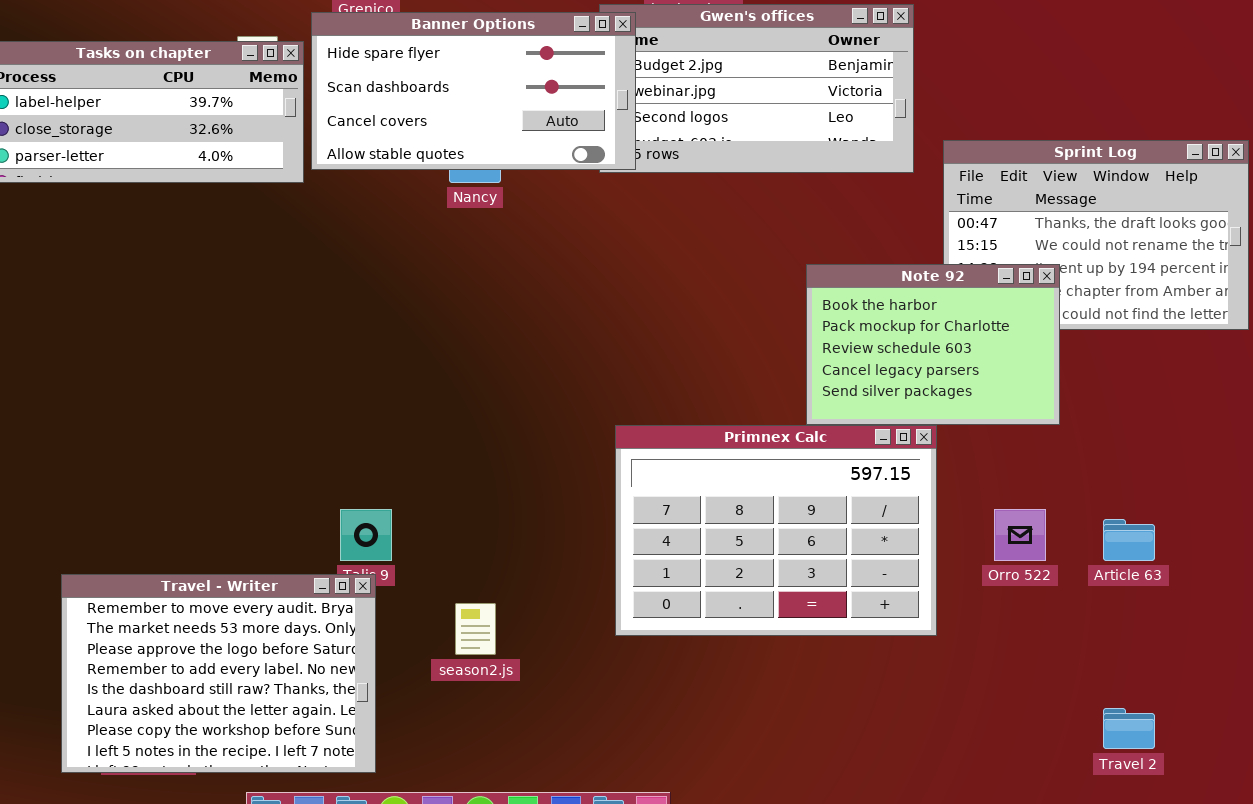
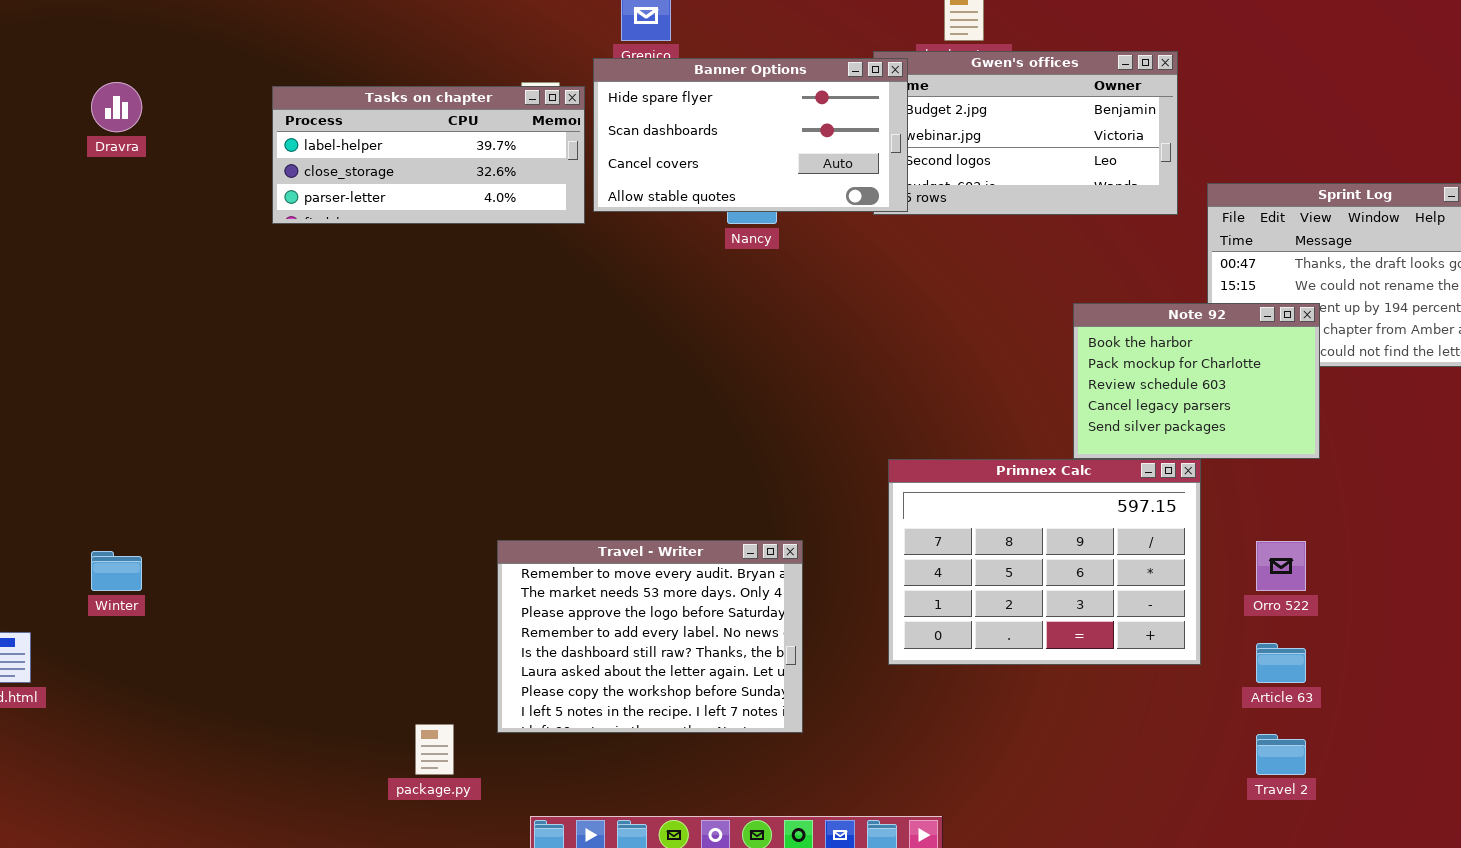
Article 63: [1103,519,1155,561] -> [1256,643,1306,683], moved
Travel - Writer: [61,574,376,773] -> [497,540,803,733], moved
Travel 2: [1103,708,1155,749] -> [1256,734,1306,775], moved

